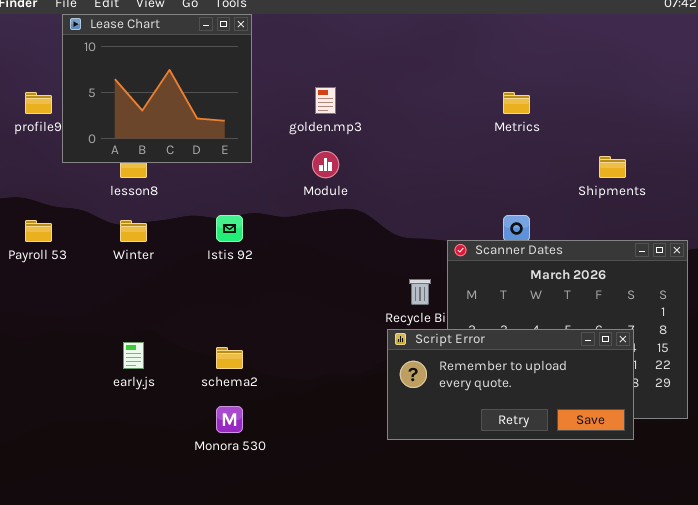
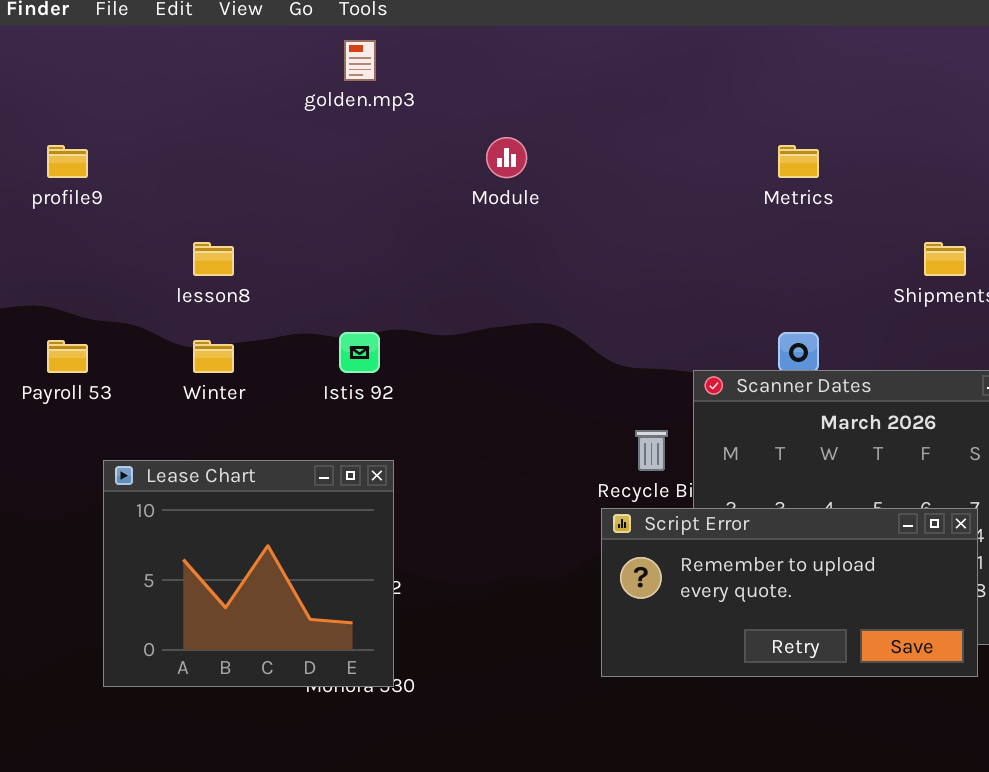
Lease Chart: [62,14,252,163] -> [103,460,394,687], moved
golden.mp3: [315,87,336,114] -> [344,40,376,81], moved
Module: [312,151,339,178] -> [486,137,527,178], moved

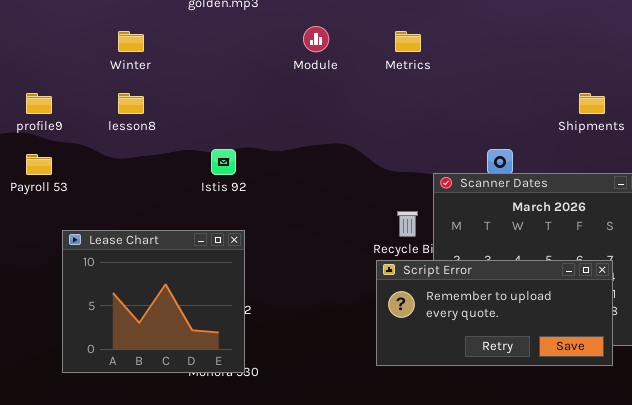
profile9: [47,145,88,178] -> [26,93,52,114], moved
Metrics: [778,145,819,178] -> [395,31,421,52], moved
Winter: [193,340,234,373] -> [118,31,144,52], moved

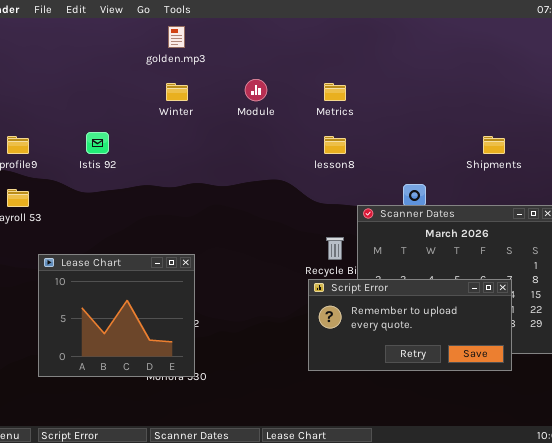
Winter: [118,31,144,52] -> [166,83,188,101], moved
lesson8: [118,93,144,114] -> [324,136,346,154], moved
Istis 92: [211,149,236,175] -> [86,132,109,154], moved

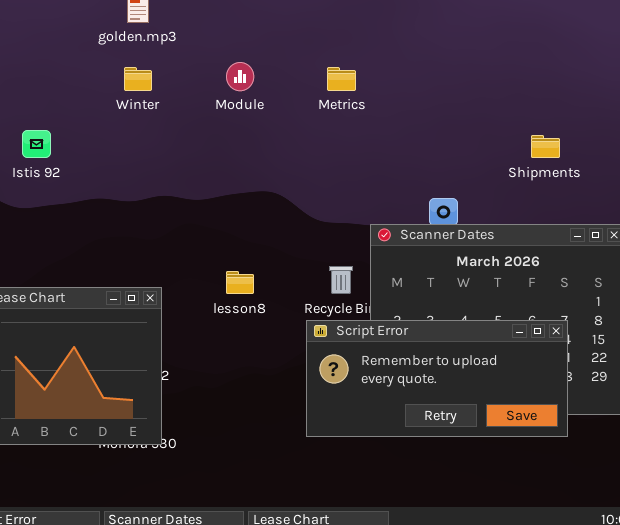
lesson8: [324,136,346,154] -> [226,271,254,294], moved

